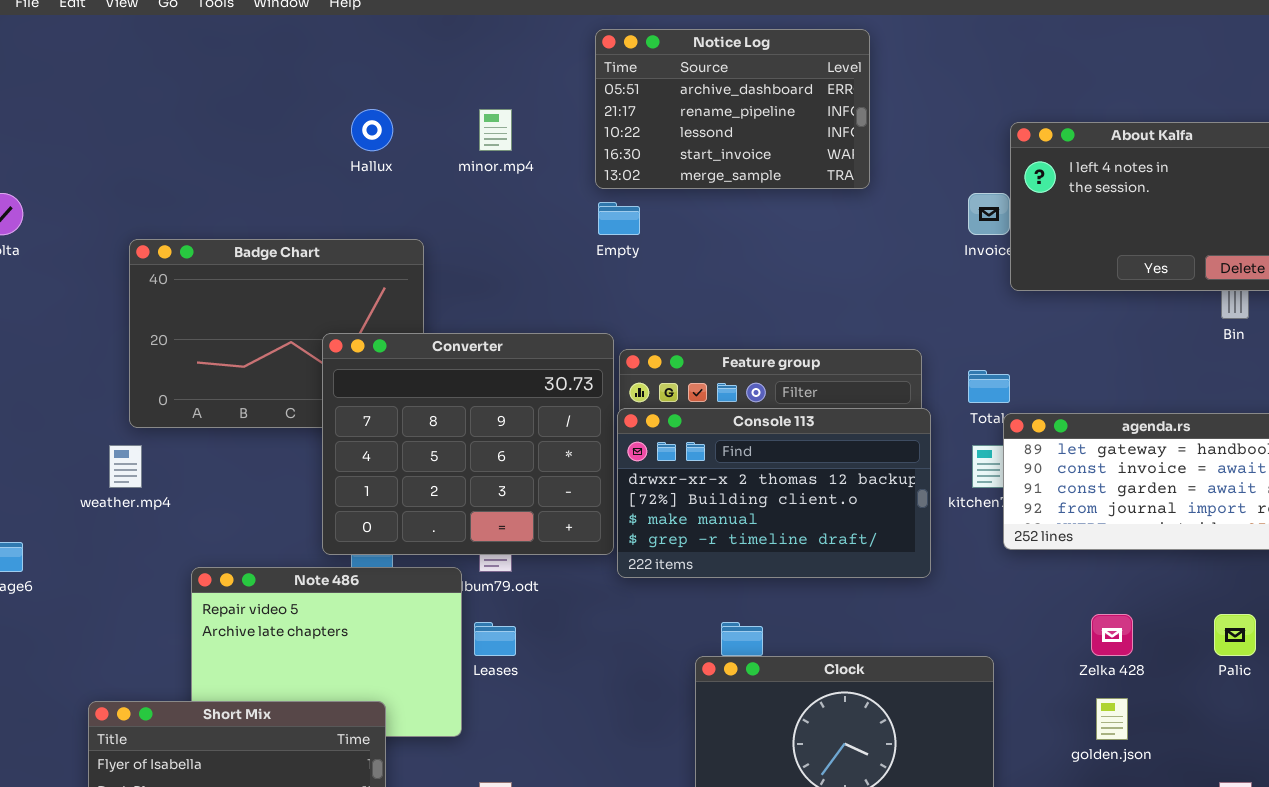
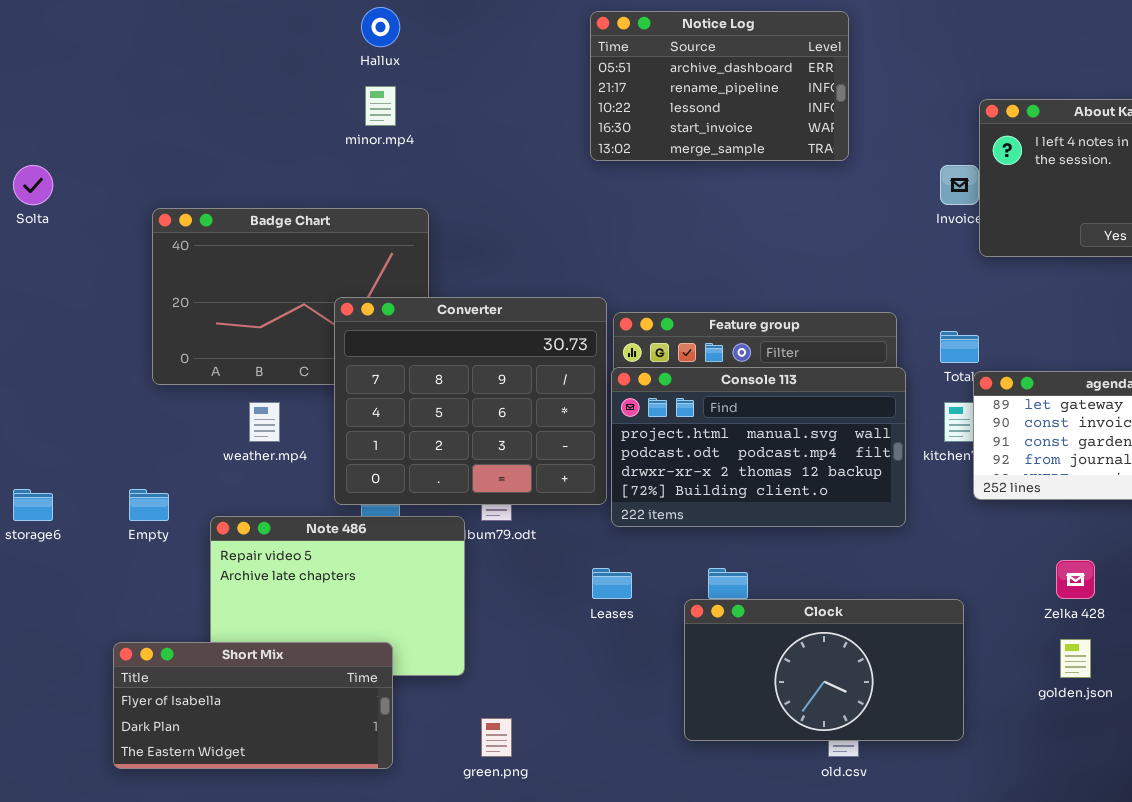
Hallux: [351,109,393,151] -> [361,7,400,47], moved
minor.mp4: [479,109,512,151] -> [365,86,396,126], moved
Empty: [598,202,640,235] -> [129,489,169,521], moved
Console 113: [617,408,931,578] -> [611,367,906,527], scrolled up 2 rows
weather.mp4: [109,445,142,488] -> [249,402,280,442], moved
Leases: [474,622,516,656] -> [592,568,632,599], moved

